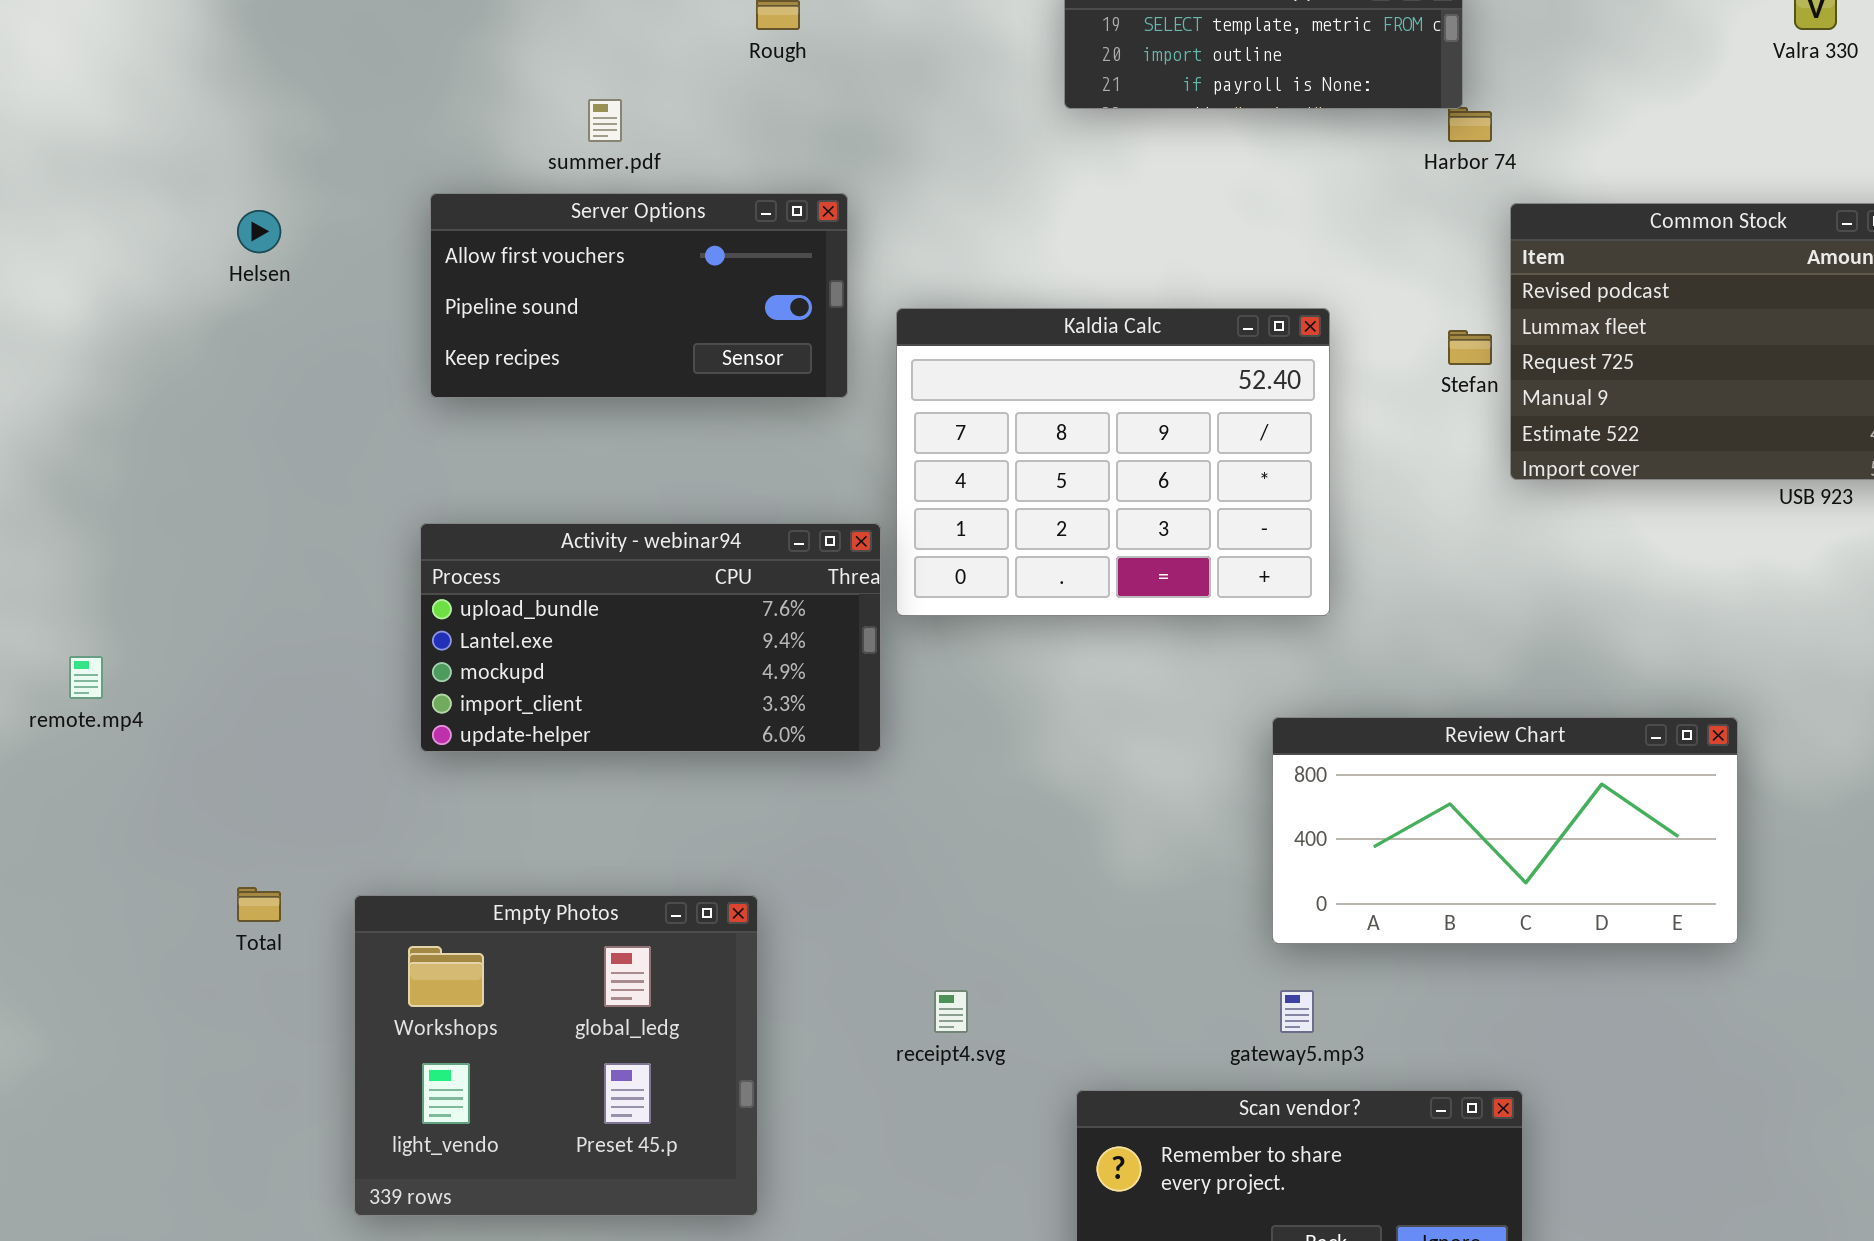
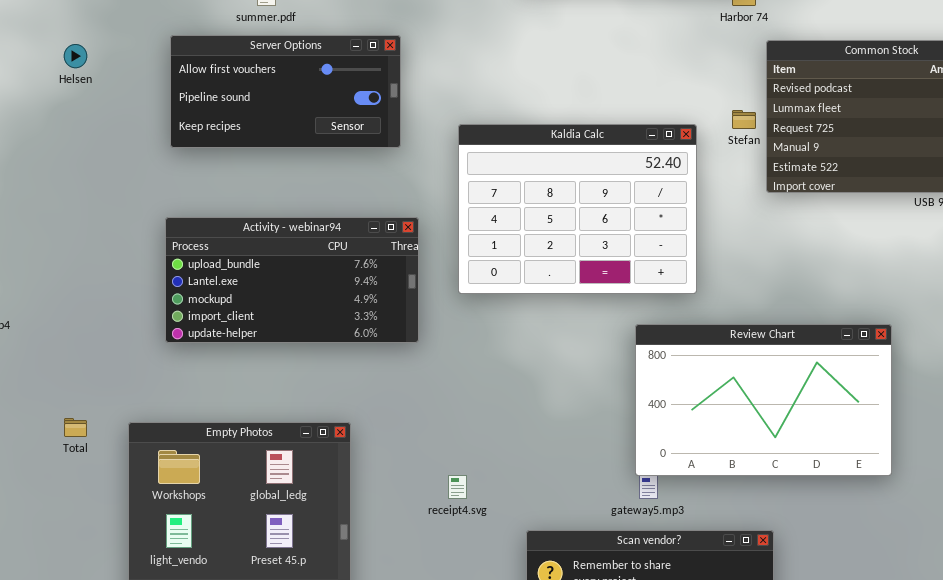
Kaldia Calc: [896,308,1330,616] -> [458,124,697,294], moved
Review Chart: [1272,717,1738,944] -> [635,324,892,476], resized

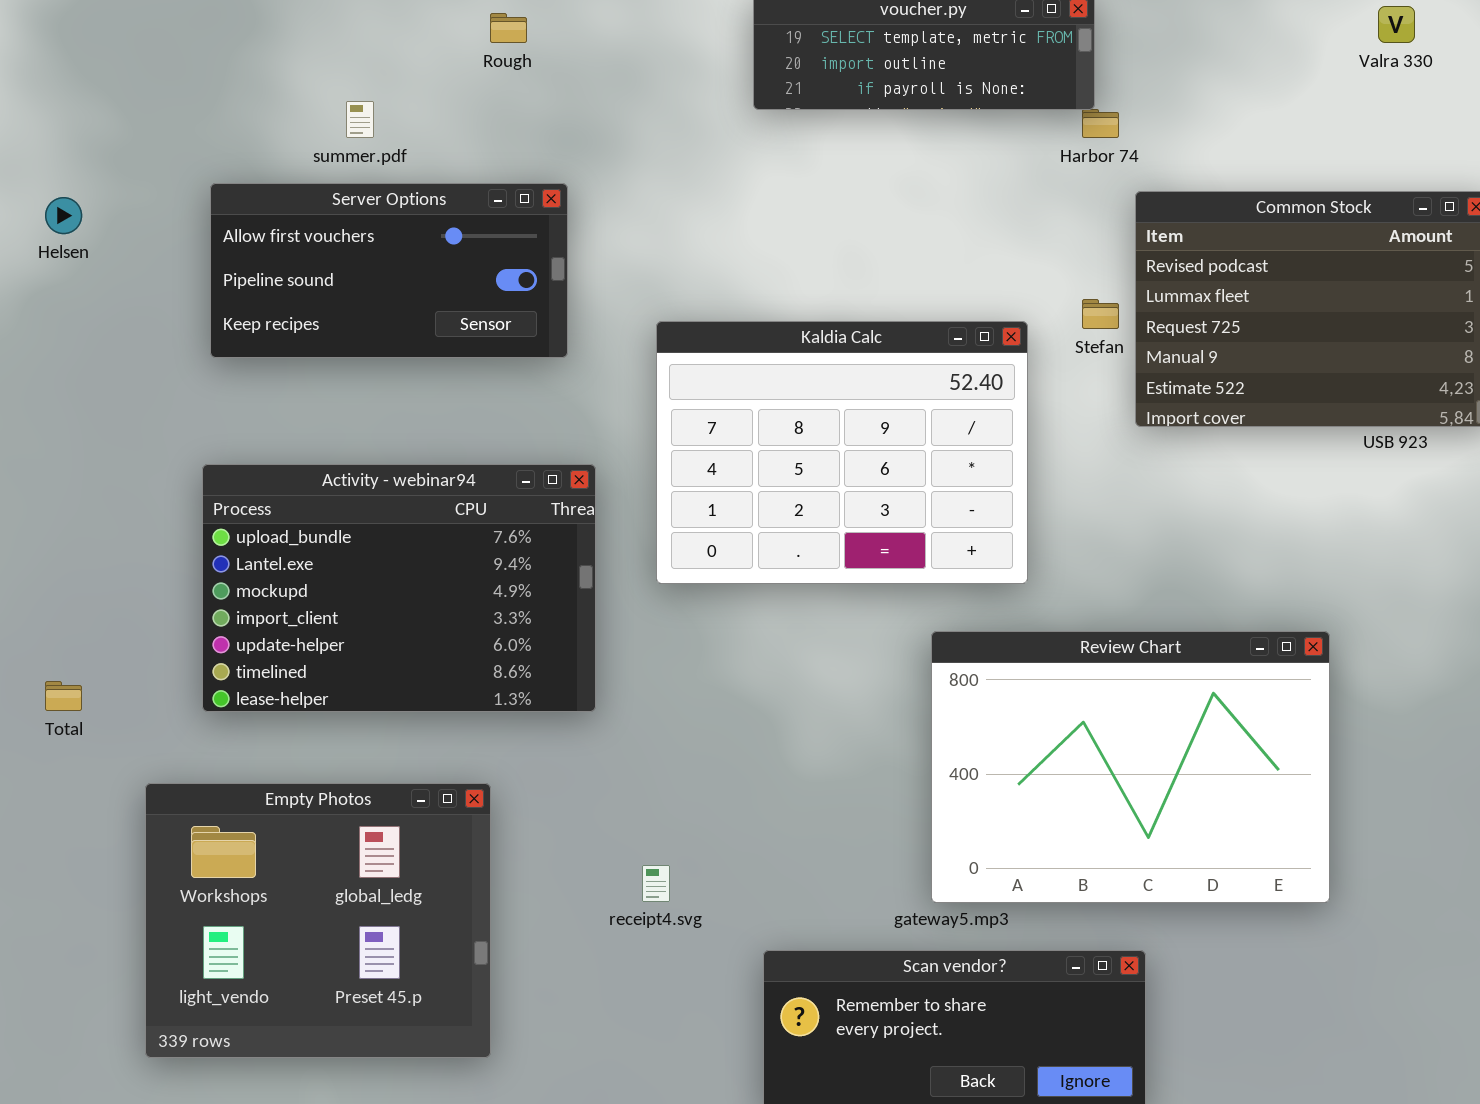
Activity - webinar94: [165,217,419,343] -> [202,464,596,712], resized
Review Chart: [635,324,892,476] -> [931,631,1330,903], resized
Total: [64,418,87,437] -> [45,681,82,711], moved

